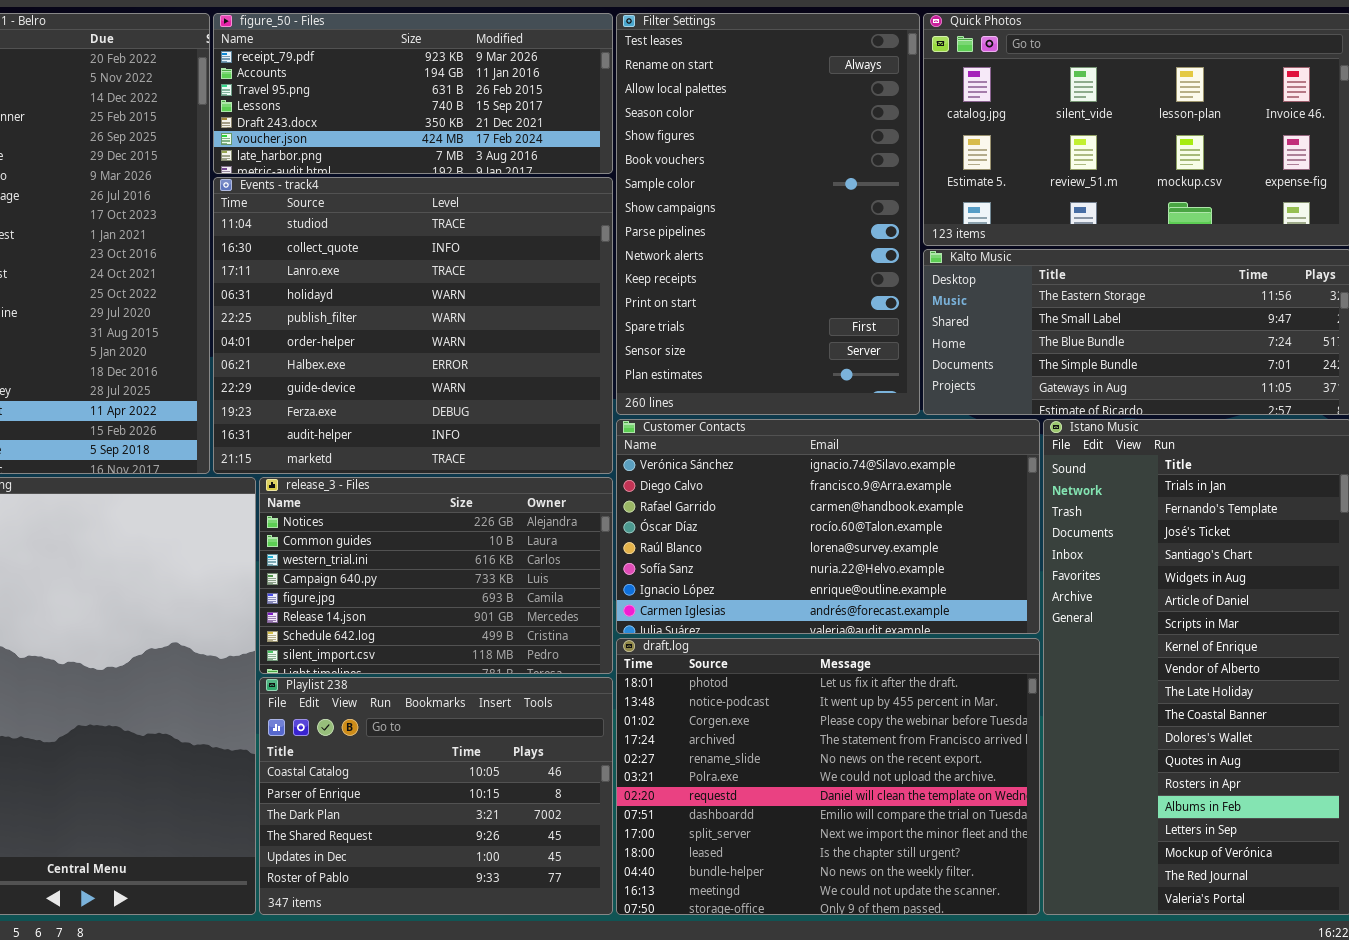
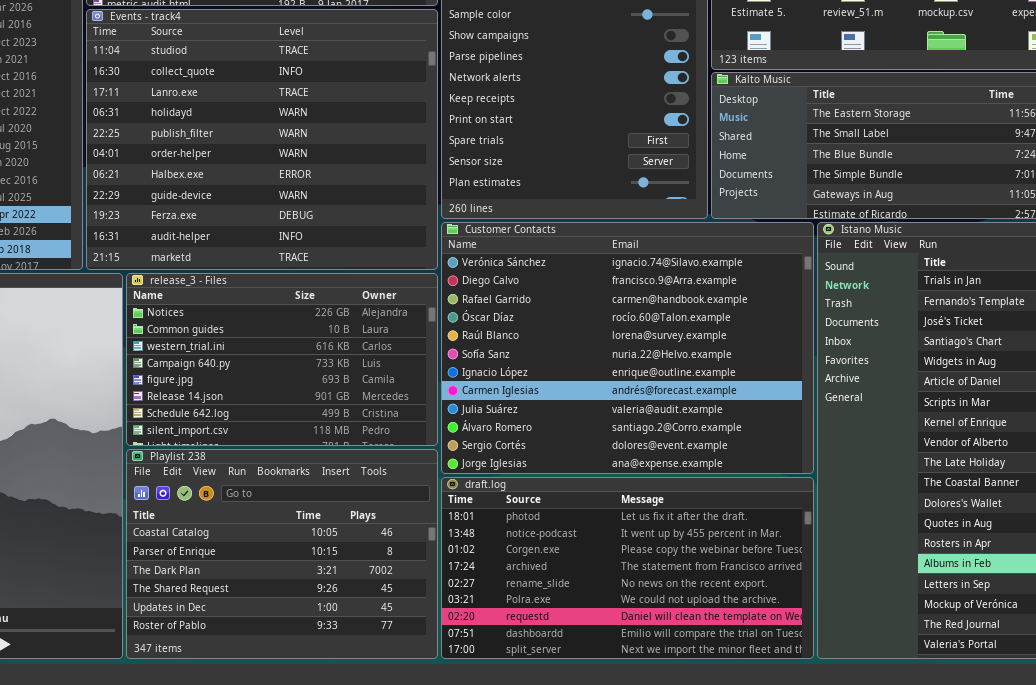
Customer Contacts: [616,419,1040,634] -> [441,222,814,474], resized
draft.log: [616,638,1040,915] -> [441,477,814,659], resized

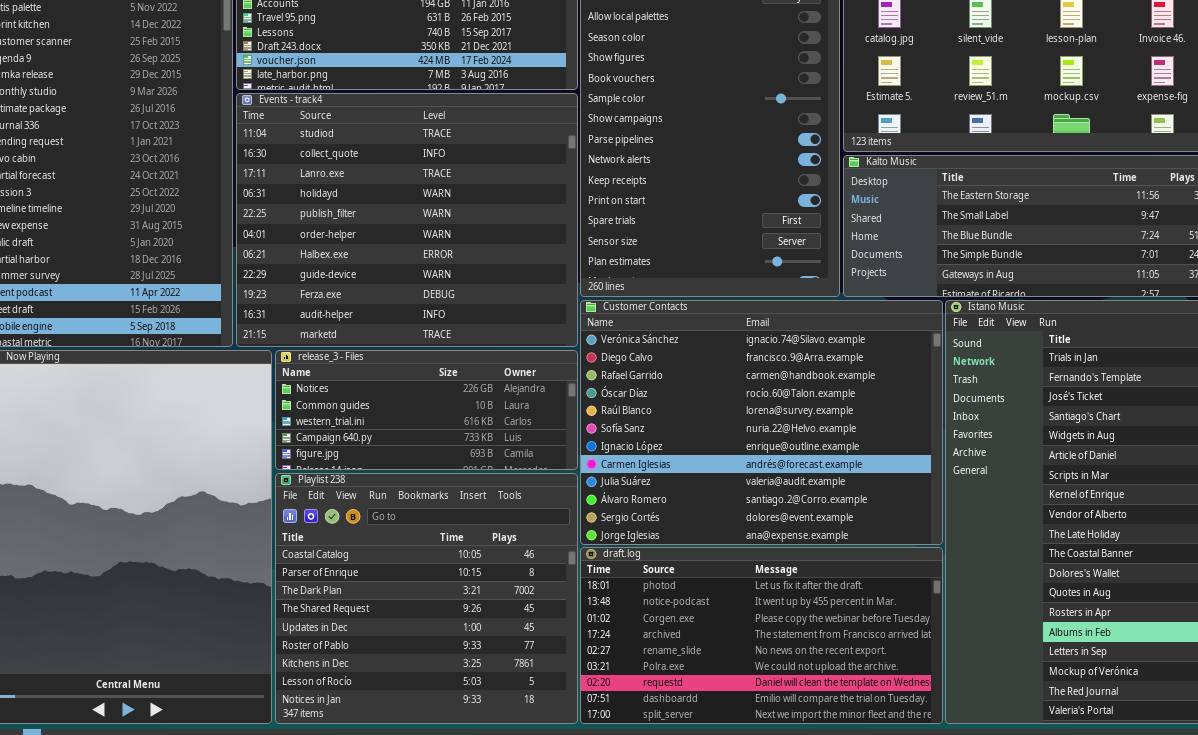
release_3 - Files: [126,273,438,446] -> [275,350,578,470], resized
Playlist 238: [126,449,438,659] -> [275,473,578,724], resized

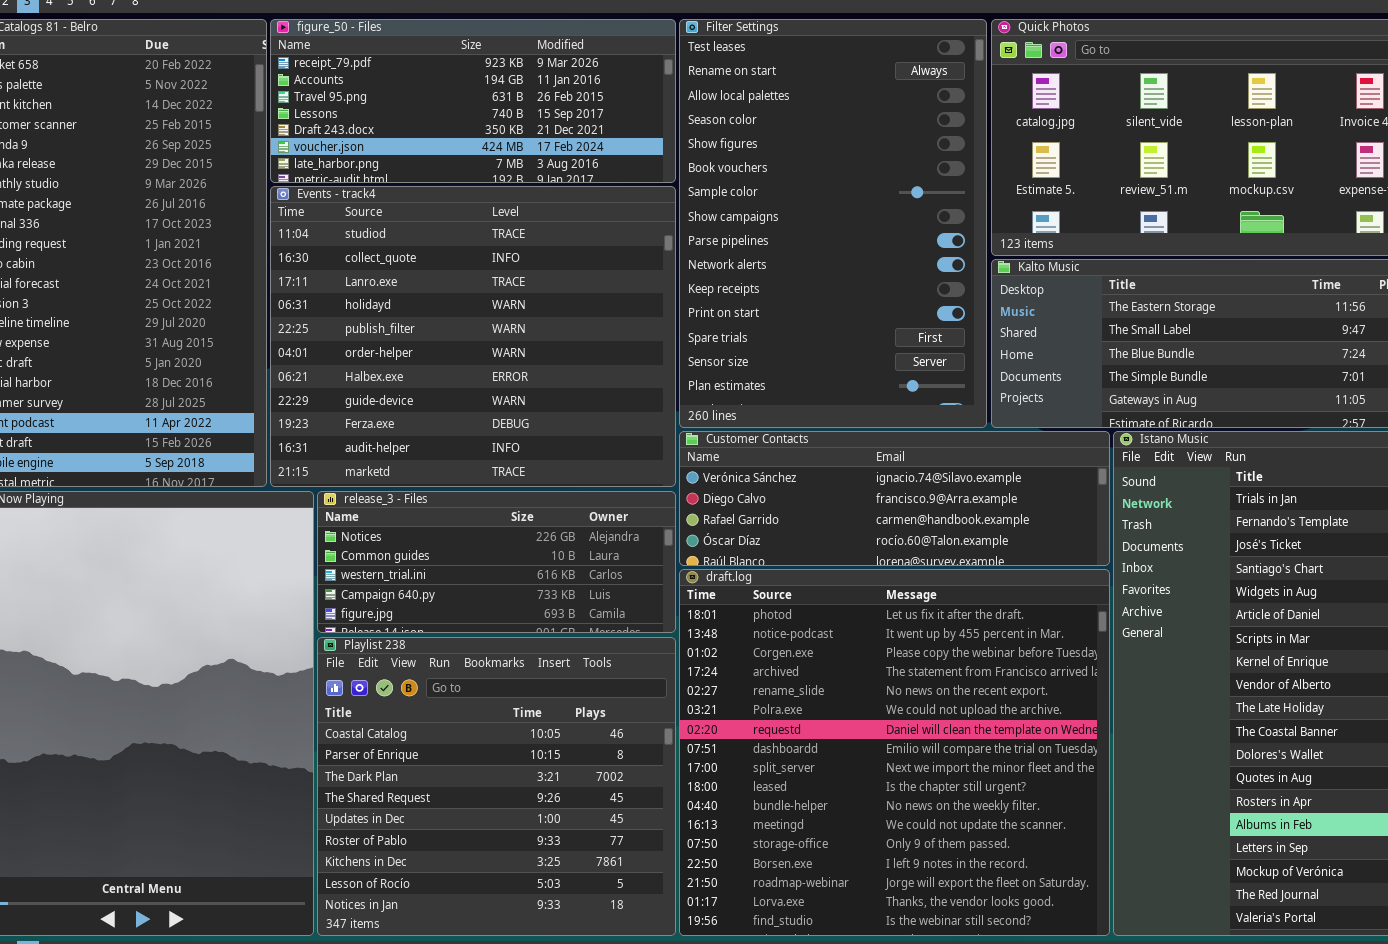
Customer Contacts: [580,300,943,545] -> [679,431,1110,566], resized
draft.log: [580,547,943,724] -> [679,569,1110,936], resized

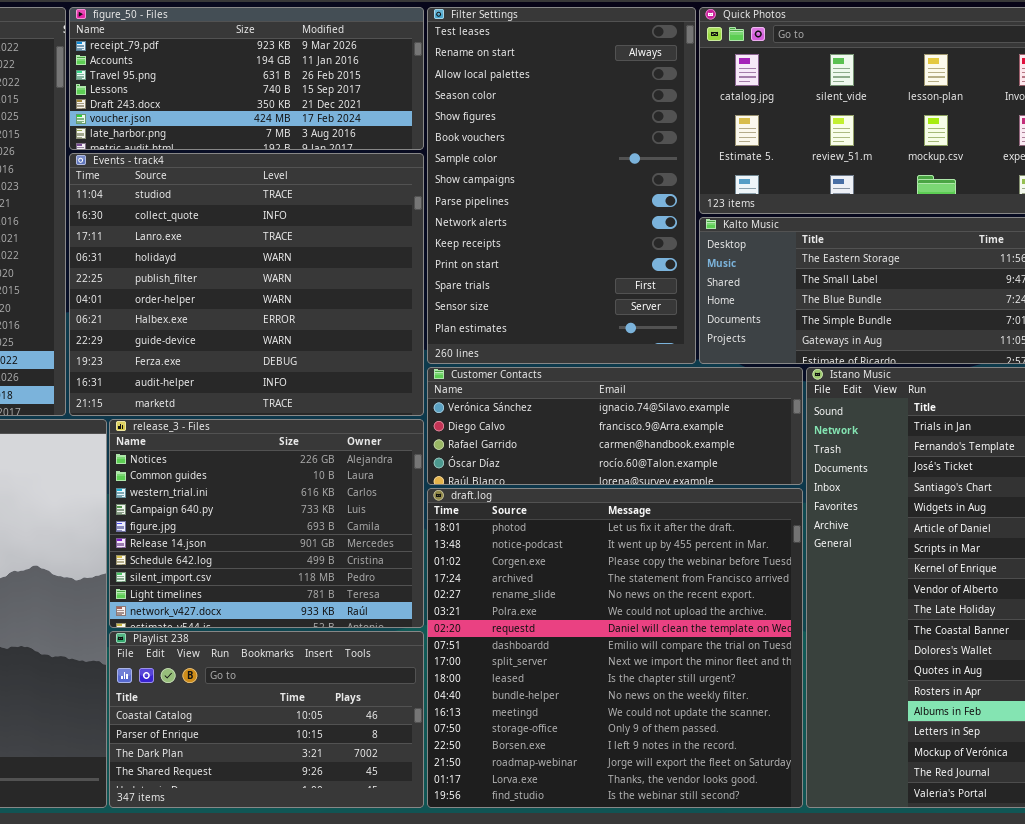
release_3 - Files: [317,491,676,633] -> [109,419,424,628], resized
Playlist 238: [317,637,676,936] -> [109,631,424,808], resized

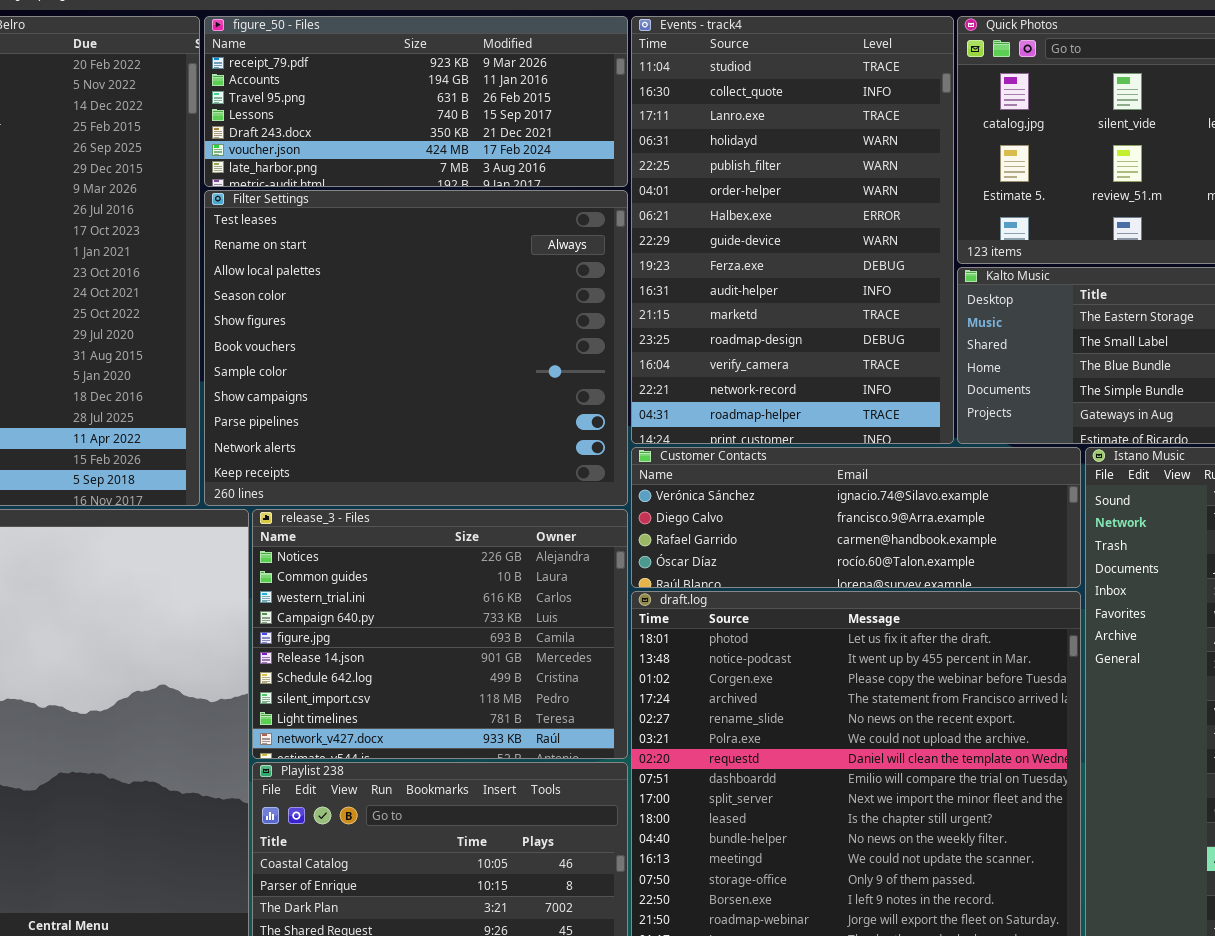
Filter Settings: [427,7,696,364] -> [204,190,628,506], moved, resized
Events - track4: [69,153,424,416] -> [631,16,954,444], moved, resized

